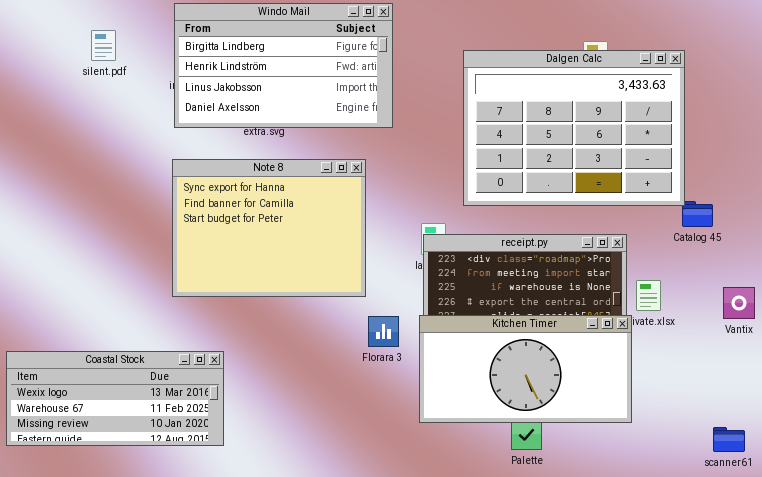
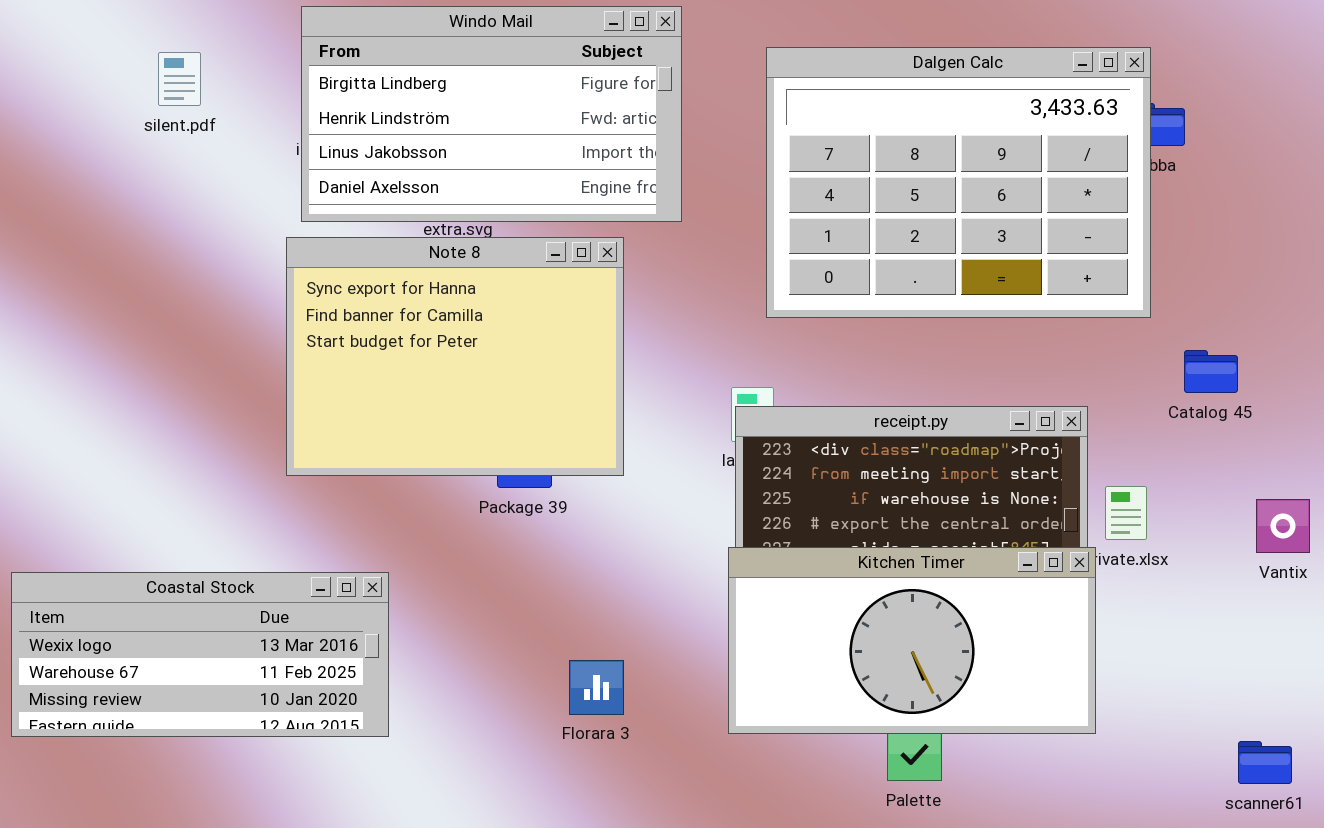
Dalgen Calc: [463,50,685,206] -> [766,47,1151,318], moved
Note 8: [172,159,366,297] -> [286,237,624,476], moved
Florara 3: [368,316,399,347] -> [569,660,624,715], moved
Coastal Stock: [6,351,224,446] -> [11,572,389,737], moved

